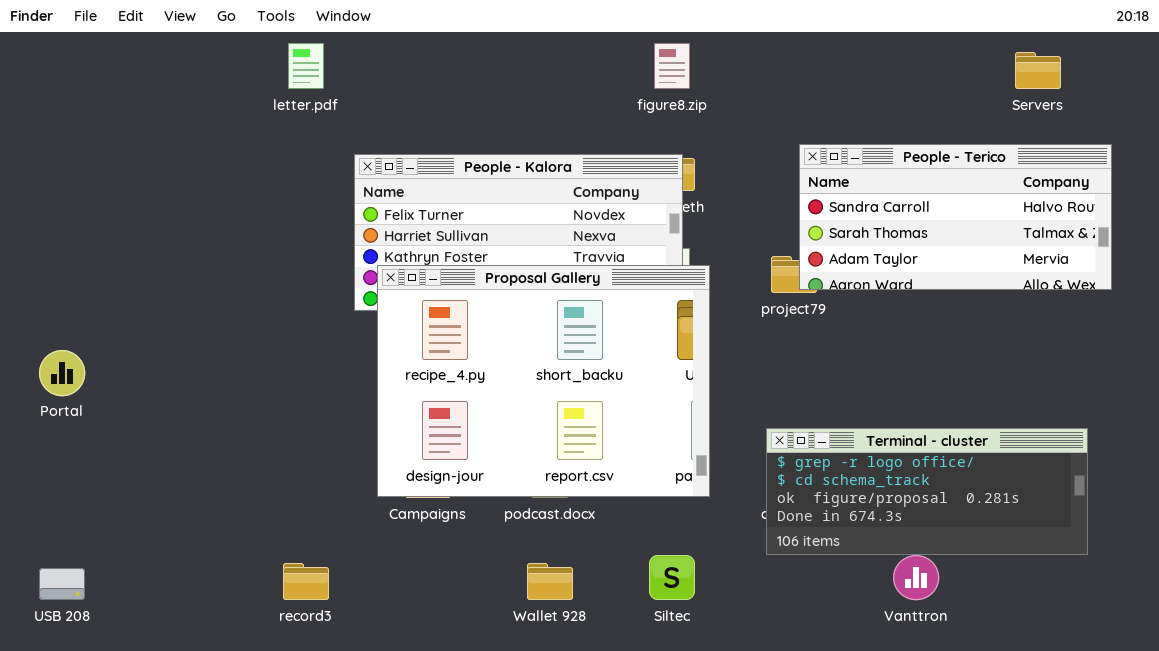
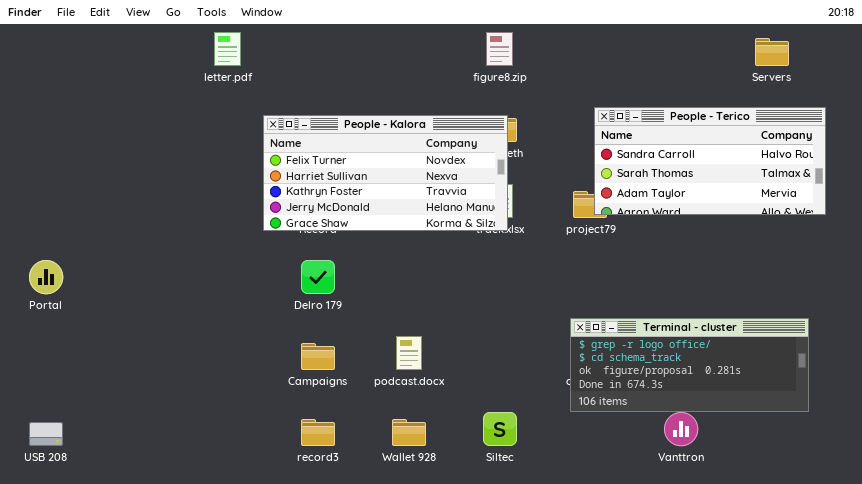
Proposal Gallery: [377,265,710,497] -> none, closed
record3: [283,563,329,600] -> [301,419,335,446], moved

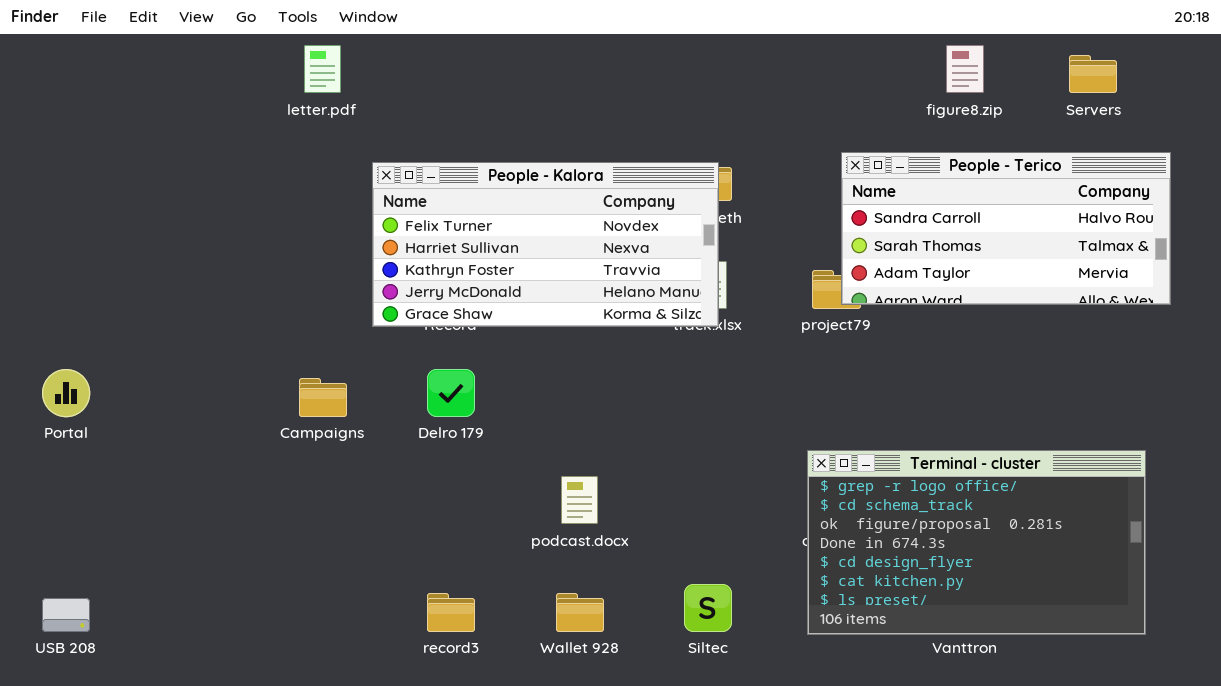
figure8.zip: [486,32,513,66] -> [946,45,984,93], moved
Terminal - cluster: [570,318,809,412] -> [807,450,1146,635], resized
Campaigns: [301,343,335,370] -> [299,378,347,417], moved

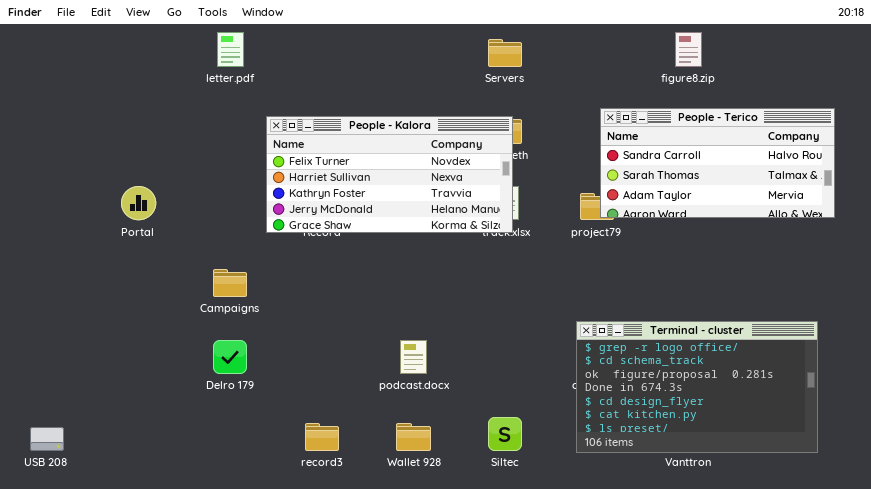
Servers: [1069,55,1117,93] -> [488,39,522,67], moved
Portal: [42,369,90,417] -> [121,186,156,220], moved
Delro 179: [427,369,475,417] -> [213,340,247,374], moved

